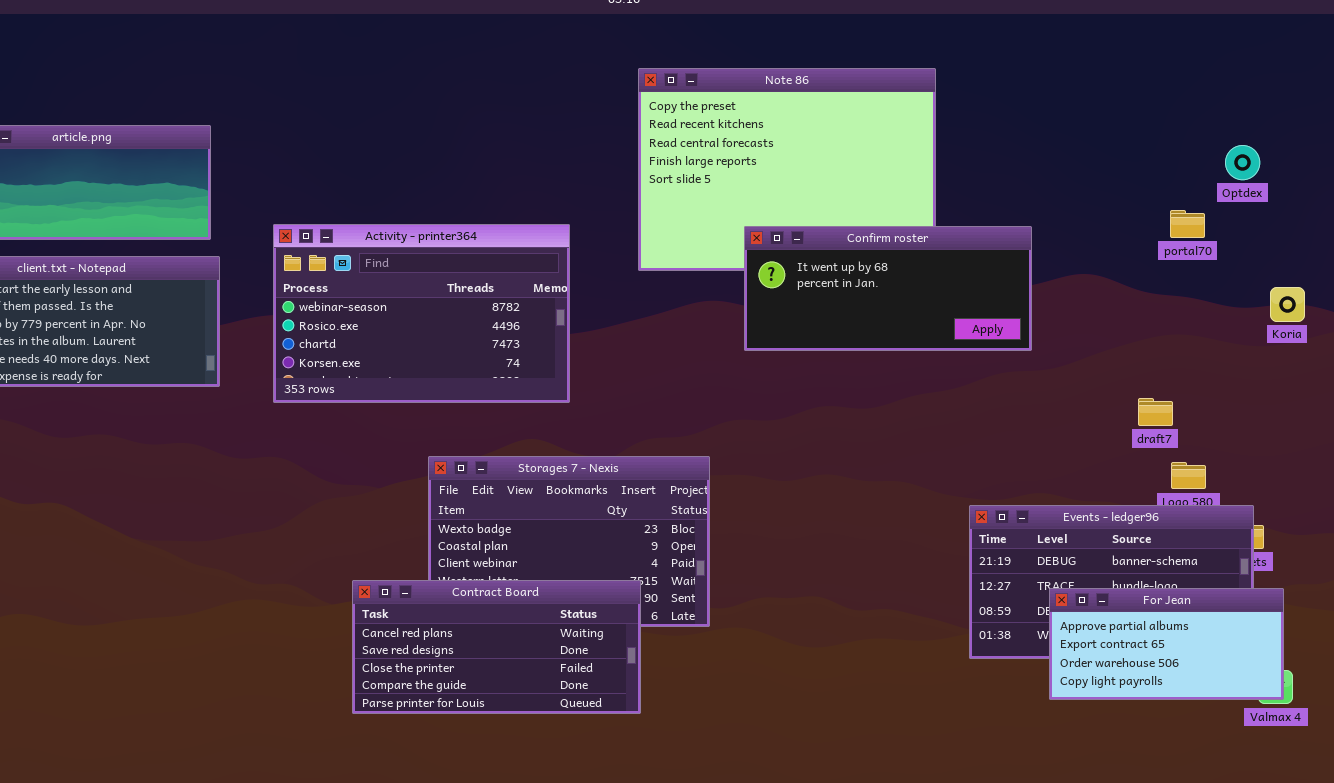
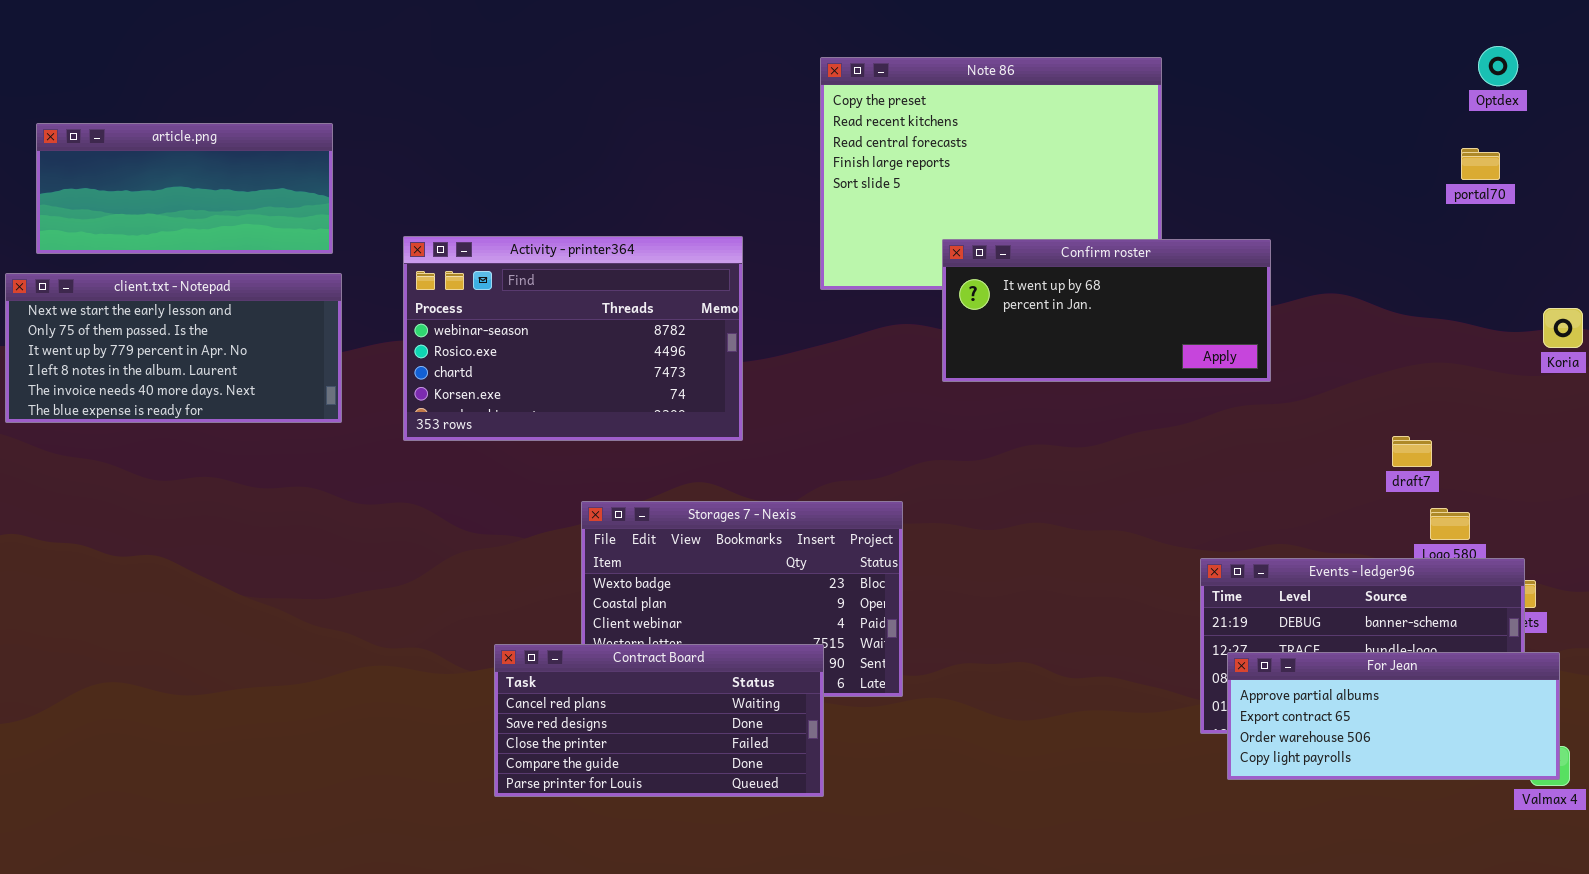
Optdex: [1225,145,1260,180] -> [1478,46,1518,86], moved
portal70: [1170,210,1205,238] -> [1461,148,1500,180], moved
For Jean: [1049,588,1284,700] -> [1227,652,1560,780], resized

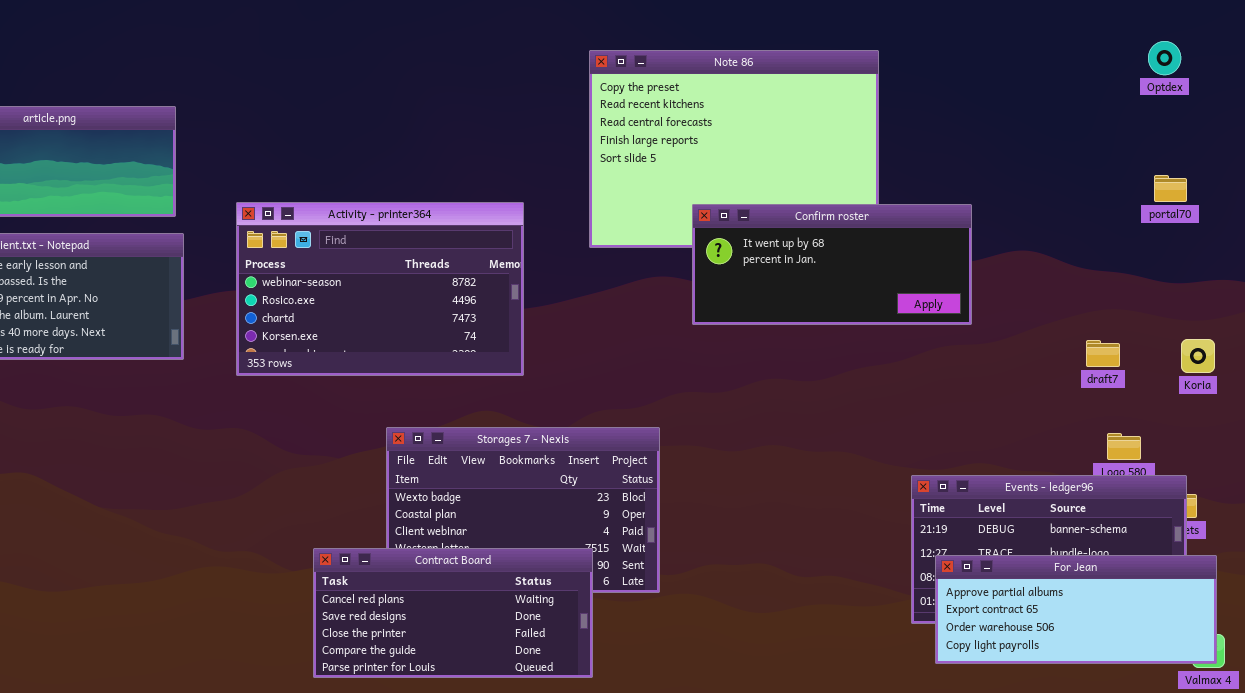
portal70: [1461,148,1500,180] -> [1154,175,1187,202], moved
Koria: [1543,308,1583,348] -> [1181,339,1215,373], moved
draft7: [1392,436,1432,467] -> [1086,340,1120,367], moved

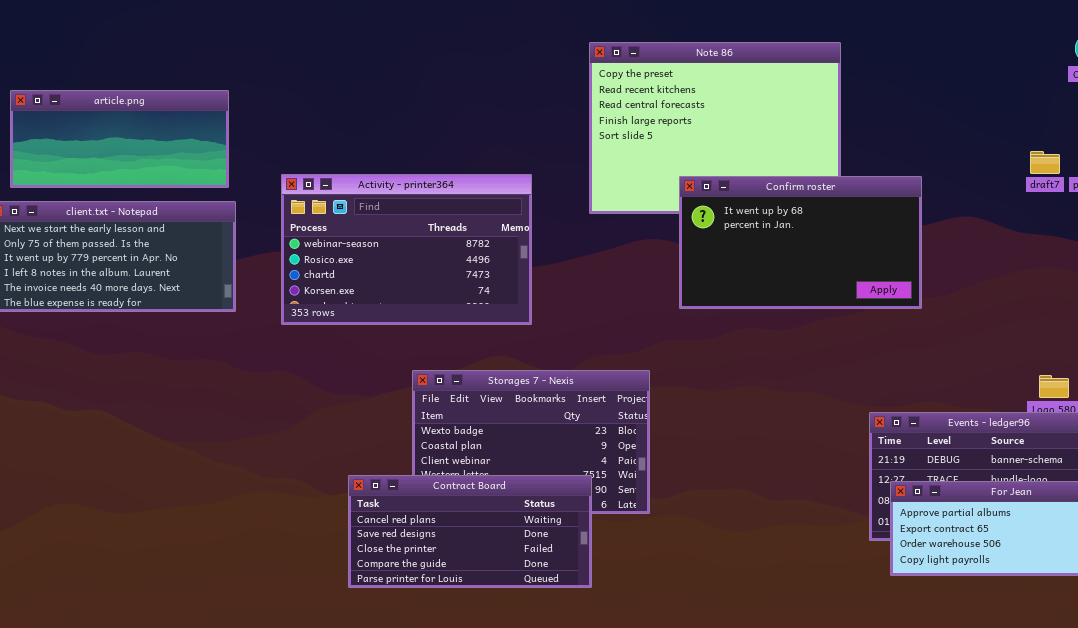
Confirm roster: [692,204,972,325] -> [679,176,922,309], resized
draft7: [1086,340,1120,367] -> [1030,151,1060,174], moved

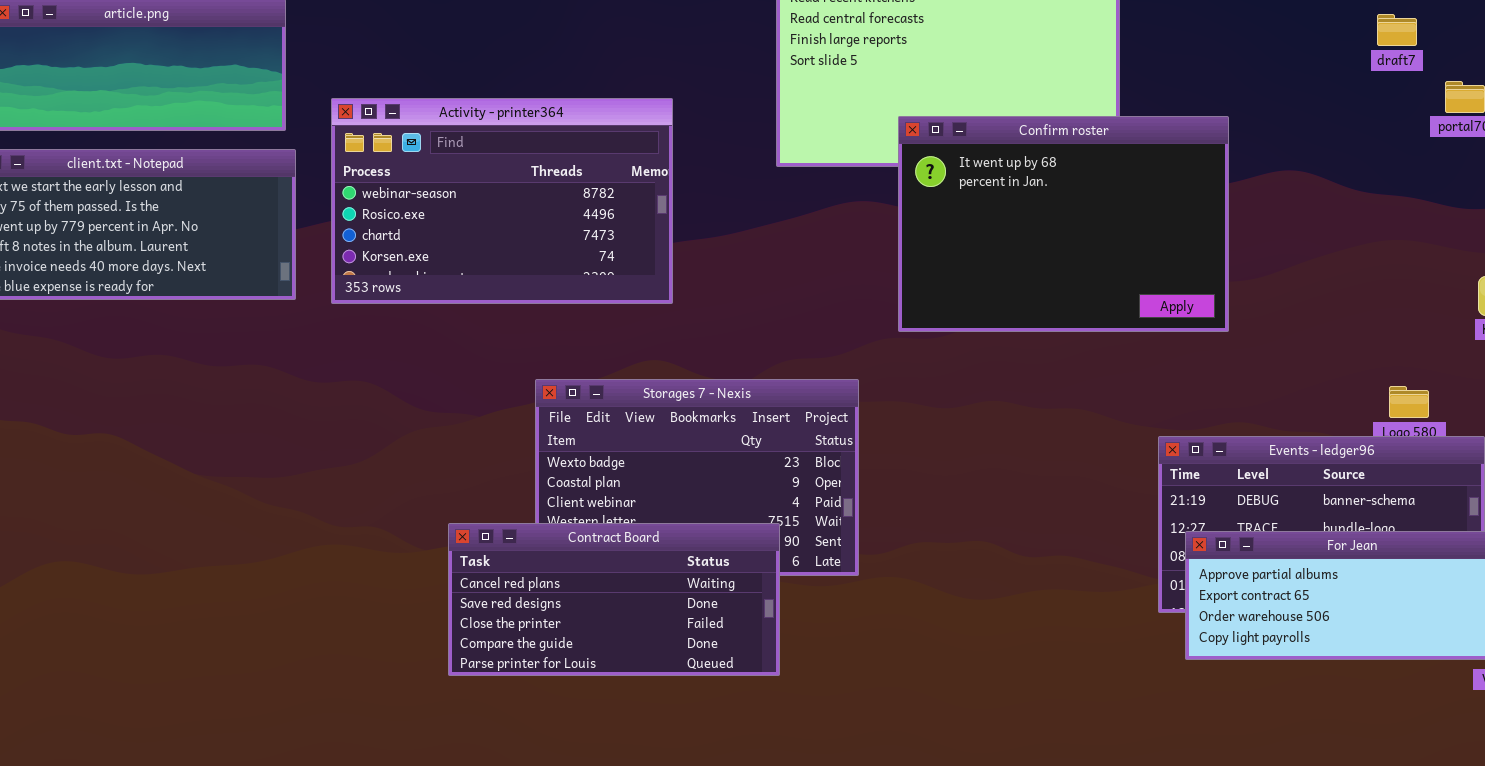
draft7: [1030,151,1060,174] -> [1377,14,1417,46], moved
Activity - printer364: [281,174,532,325] -> [331,98,673,304], moved
Confirm roster: [679,176,922,309] -> [898,116,1229,332], resized

